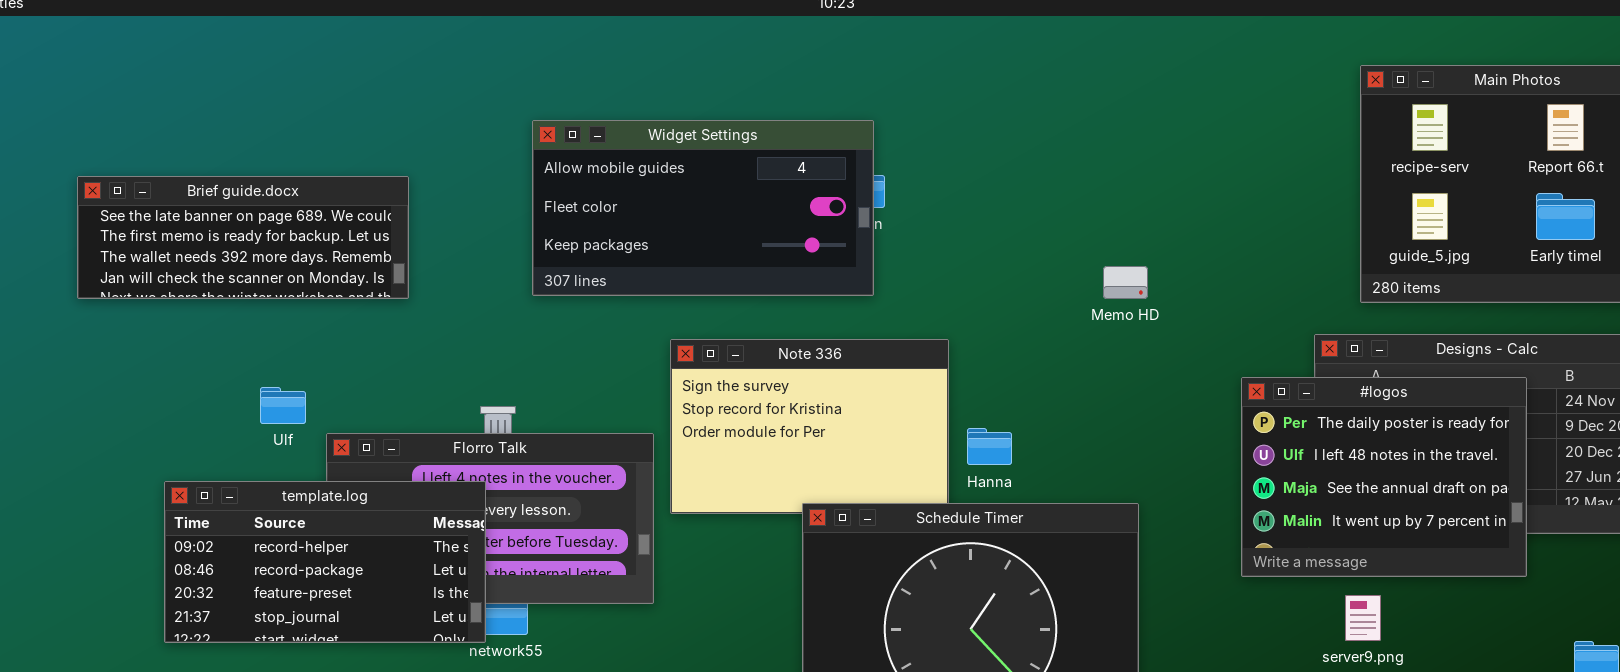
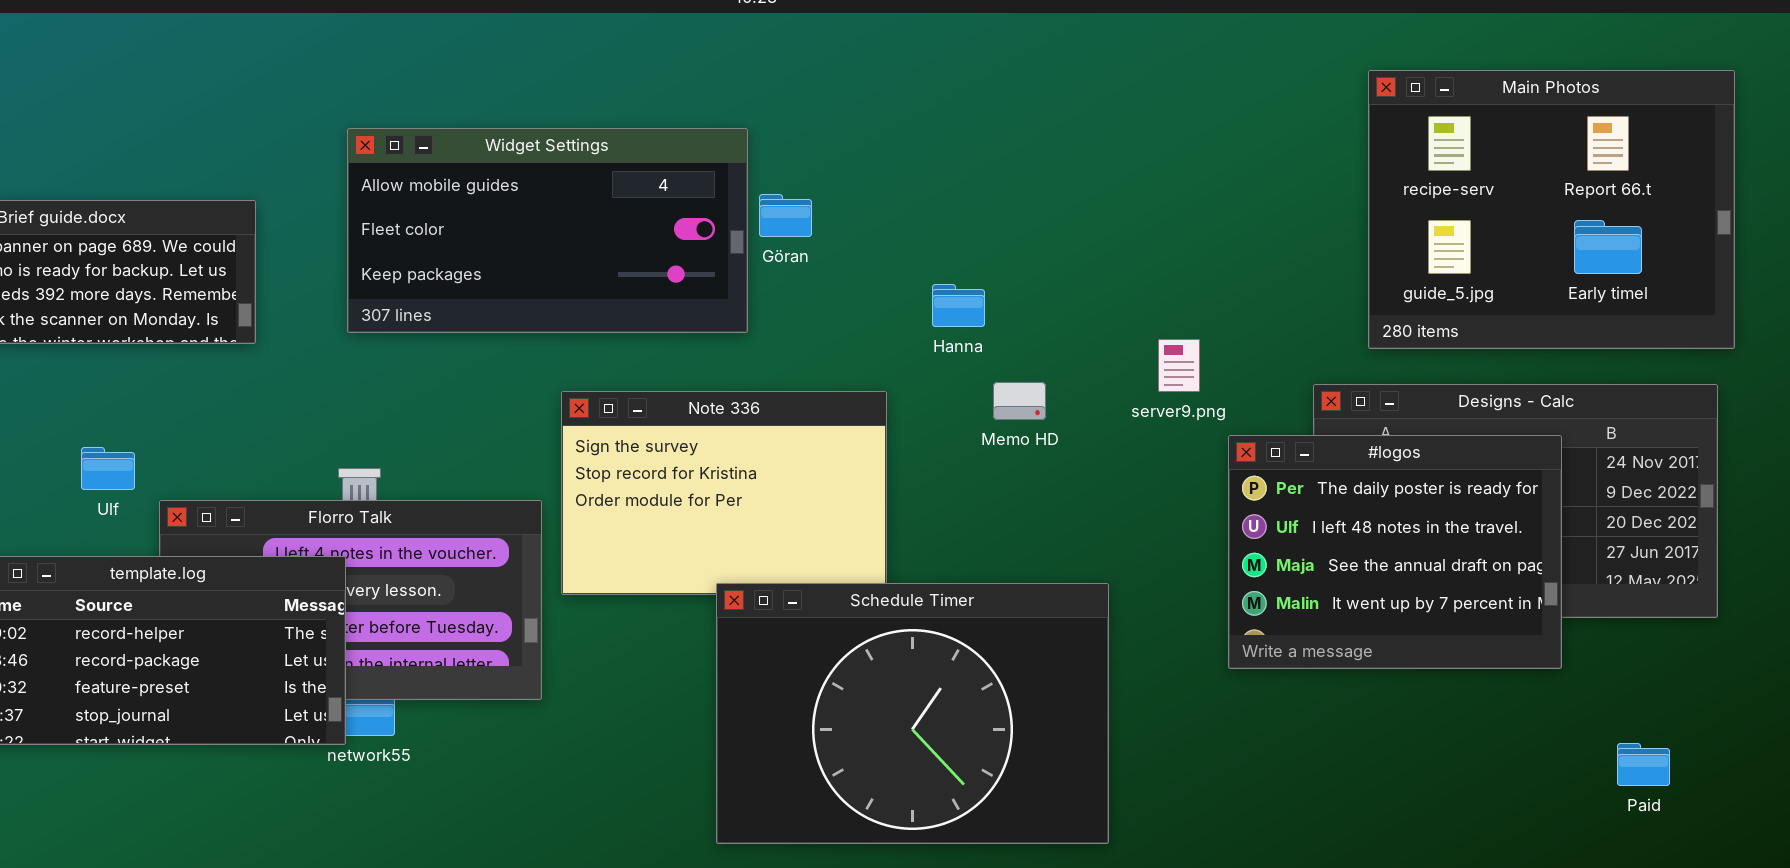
Widget Settings: [532,120,874,296] -> [347,128,748,333], moved
Memo HD: [1103,266,1148,299] -> [993,382,1046,420], moved
Hanna: [967,428,1012,465] -> [932,284,985,327], moved
server9.png: [1345,595,1381,641] -> [1158,339,1200,392], moved

